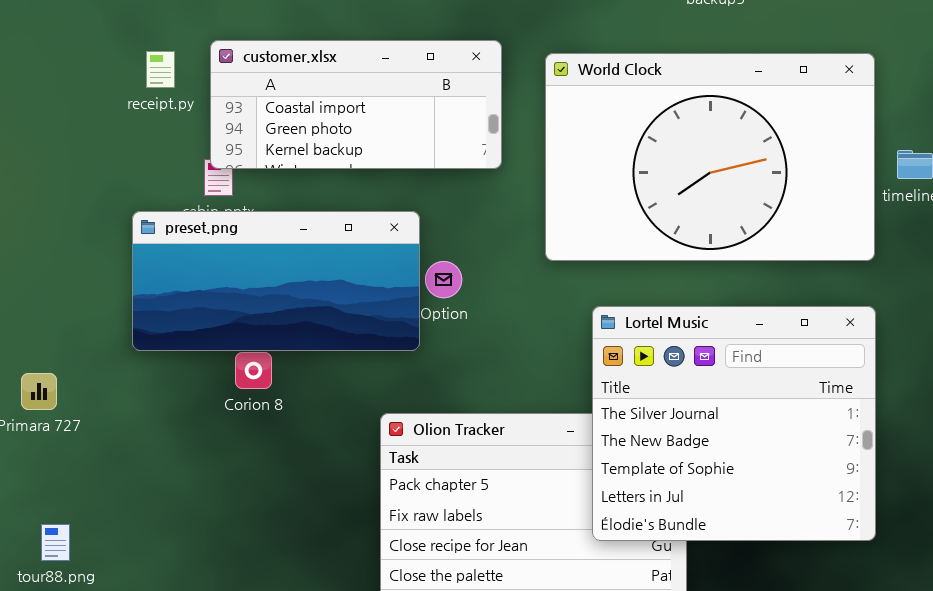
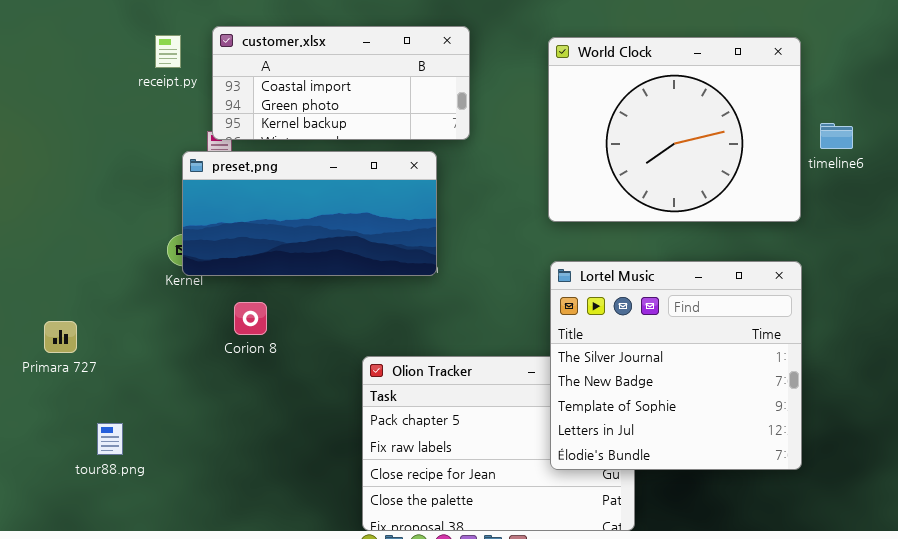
World Clock: [545,53,875,261] -> [548,37,801,222], resized
preset.png: [132,211,420,351] -> [182,151,437,276], moved
tour88.png: [41,524,70,561] -> [97,423,123,455], moved

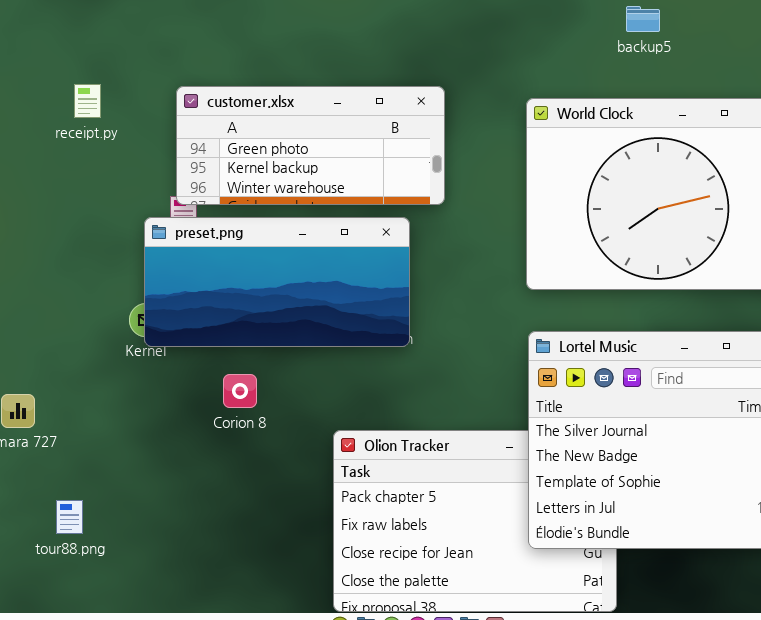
customer.xlsx: [212,26,470,140] -> [176,86,445,205], scrolled down 1 row
receipt.py: [155,35,181,68] -> [74,84,101,118], moved
Corion 8: [234,302,267,335] -> [223,374,257,408], moved

